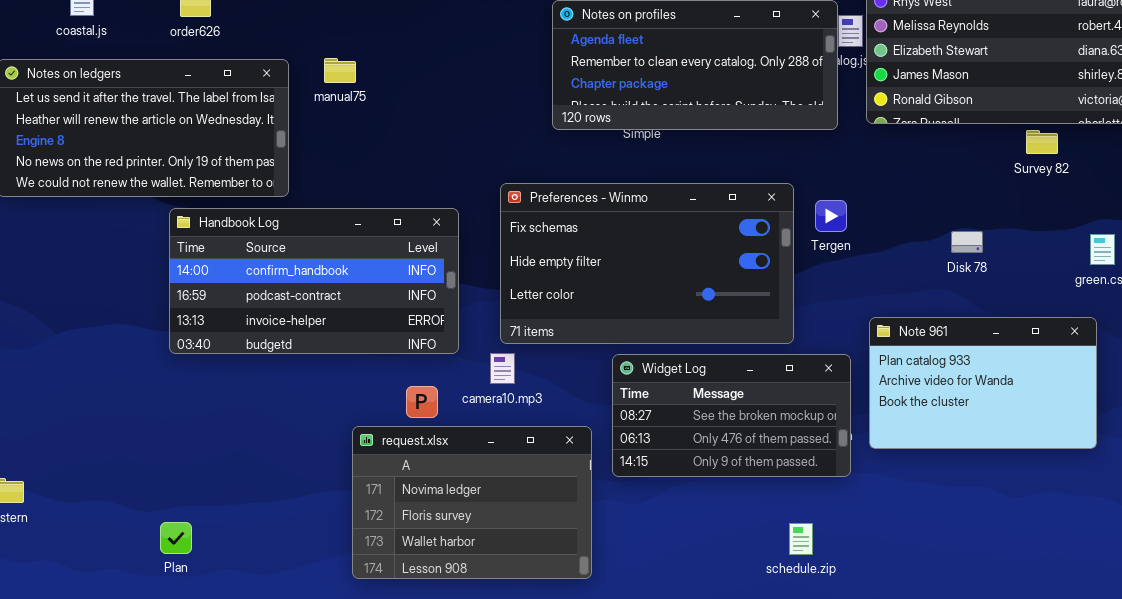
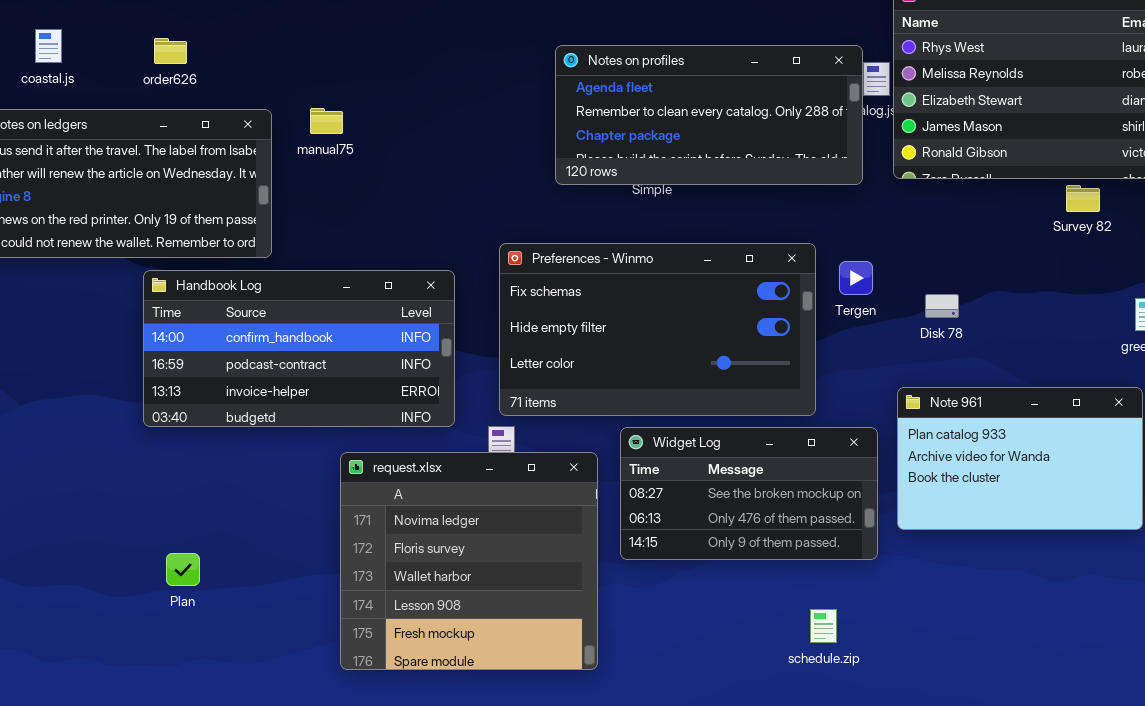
Disk 78: [951,231,983,253] -> [925,294,959,318], moved
request.xlsx: [352,426,592,579] -> [340,452,598,670], resized
Plan: [160,522,192,554] -> [166,553,200,586], moved

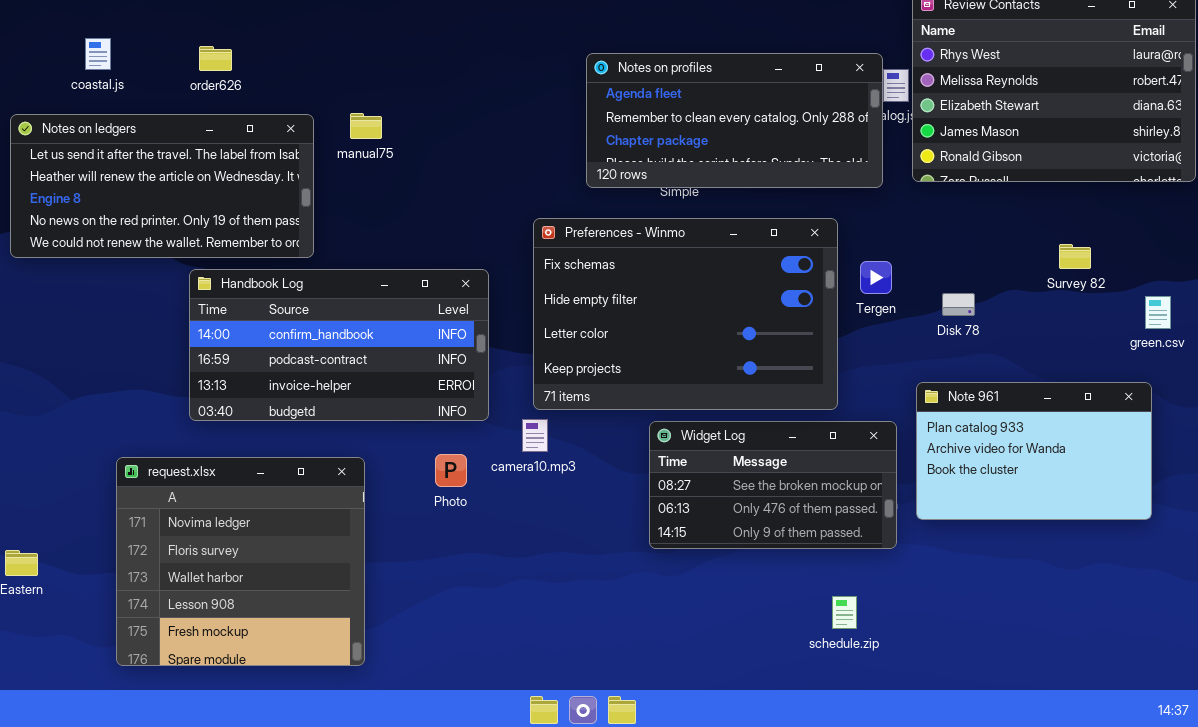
Survey 82: [1066,185,1100,212] -> [1059,244,1091,269], moved
Preferences - Winmo: [499,243,816,416] -> [533,218,838,410], resized
request.xlsx: [340,452,598,670] -> [116,457,365,666], moved

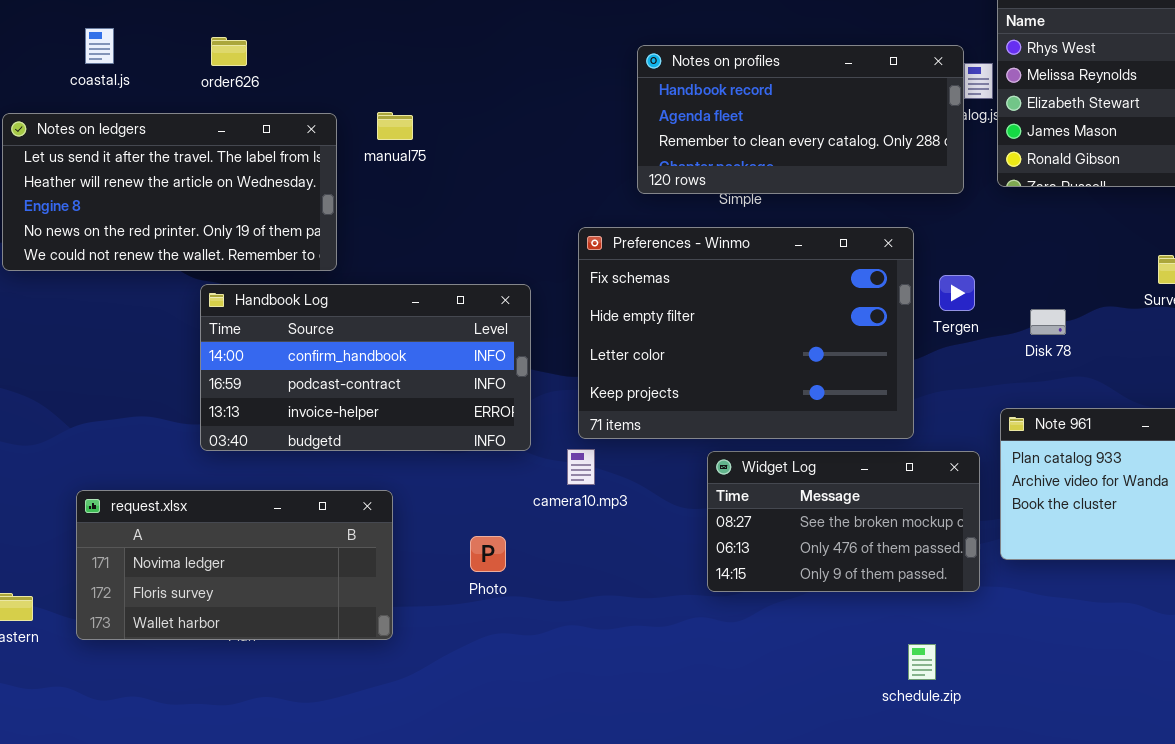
Notes on profiles: [586,53,883,188] -> [637,45,964,194], scrolled up 1 row
Photo: [435,454,467,487] -> [470,536,506,572], moved
request.xlsx: [116,457,365,666] -> [76,490,393,640], resized

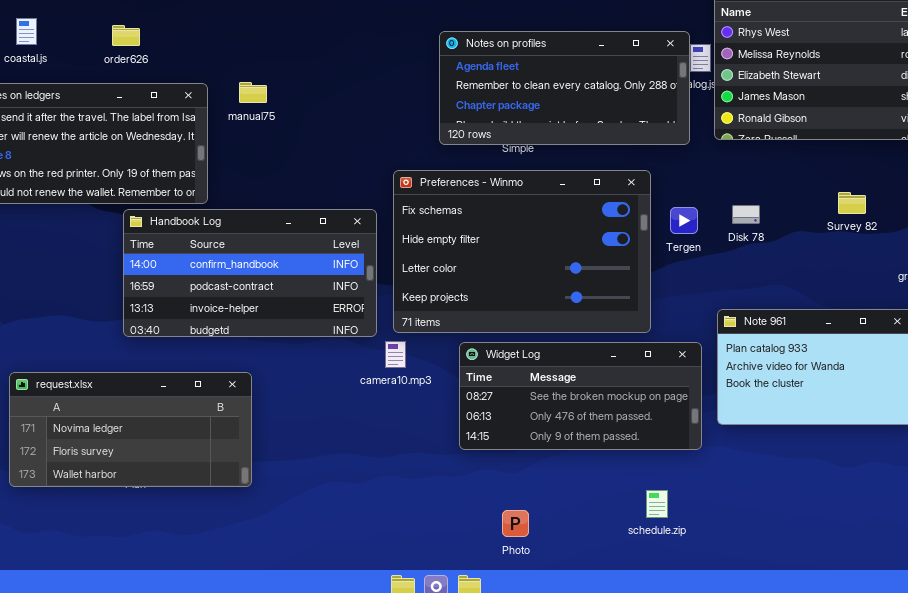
Notes on profiles: [637,45,964,194] -> [439,31,690,145], scrolled down 1 row
Handbook Log: [200,284,531,451] -> [123,209,377,337], moved
Disk 78: [1030,309,1066,335] -> [732,205,760,224], moved
Widget Log: [707,451,980,592] -> [459,342,702,450], resized
Photo: [470,536,506,572] -> [502,510,529,537], moved

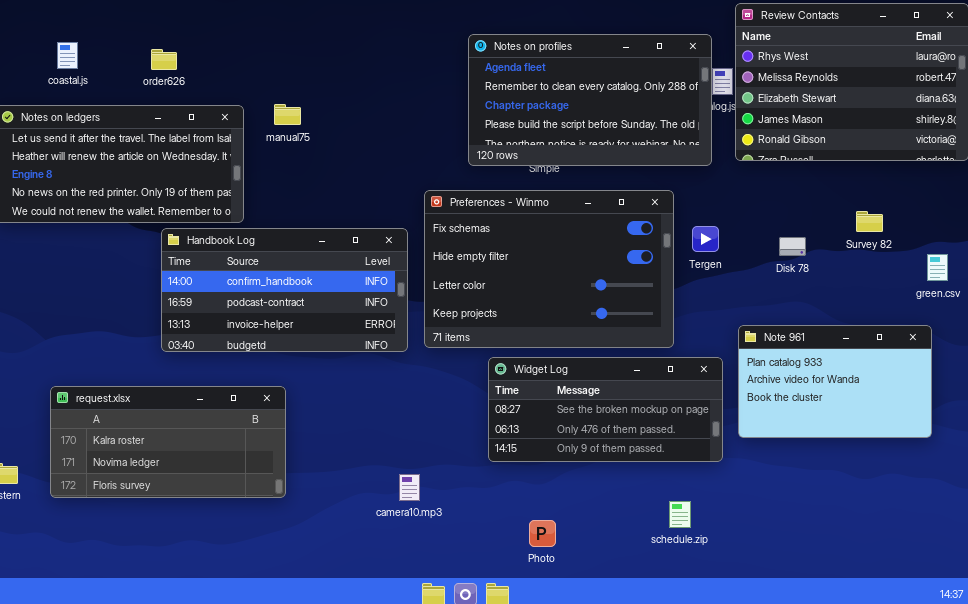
Notes on profiles: [439,31,690,145] -> [468,34,712,166], resized
Disk 78: [732,205,760,224] -> [779,237,806,256], moved
camera10.mp3: [385,341,406,368] -> [399,474,420,501], moved
request.xlsx: [9,372,252,487] -> [50,386,286,498], scrolled up 1 row

